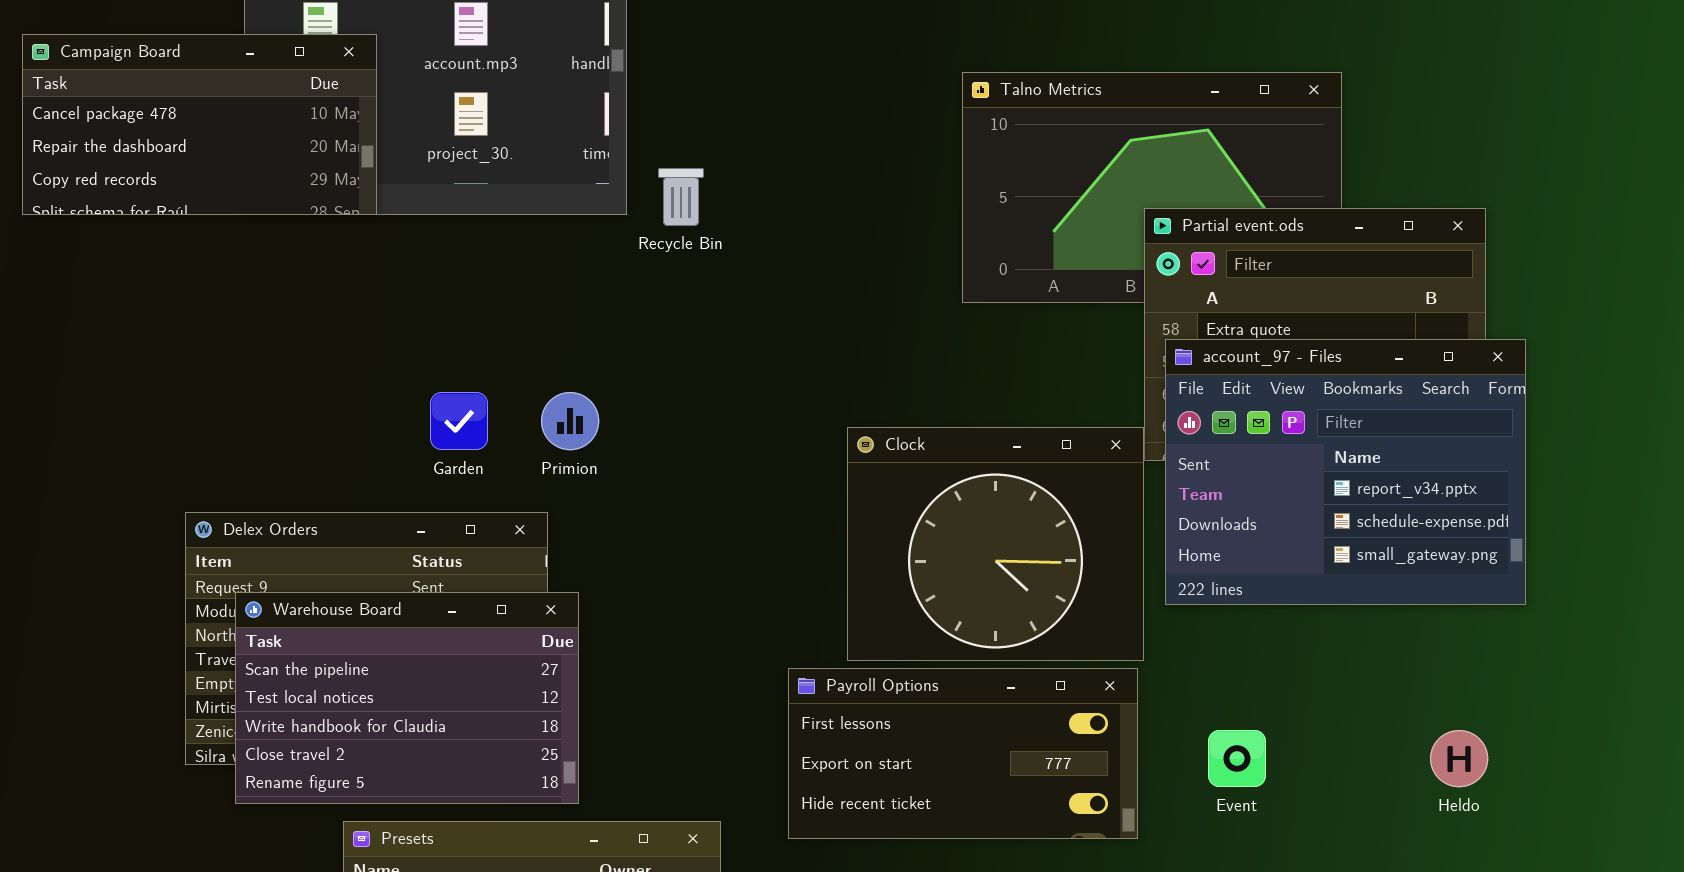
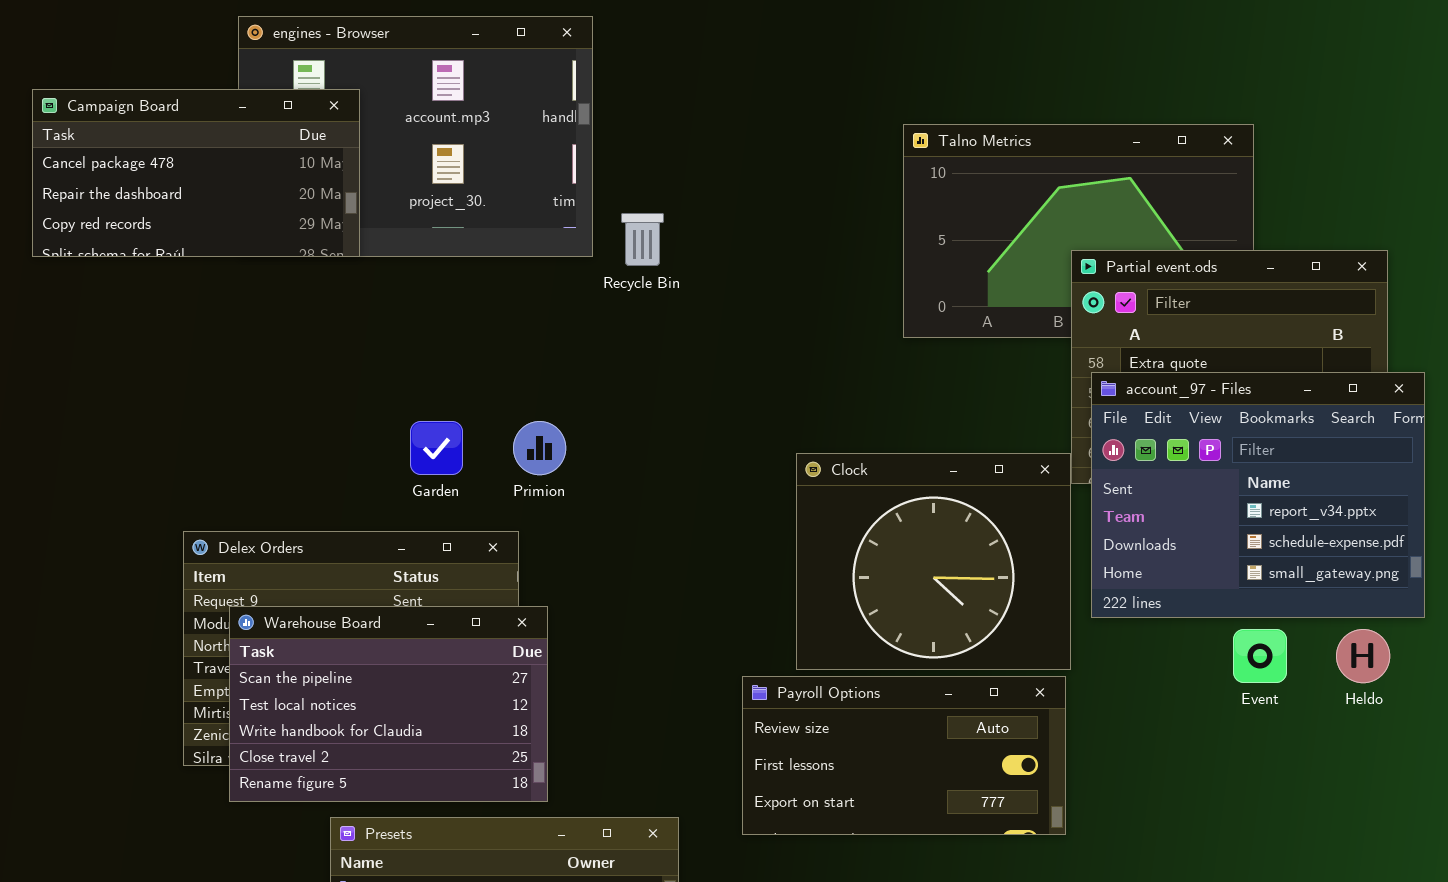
Payroll Options: [788,668,1138,839] -> [742,676,1066,835], scrolled up 1 row
Event: [1208,730,1266,787] -> [1233,629,1287,683], moved
Heldo: [1430,730,1488,787] -> [1336,629,1390,683], moved

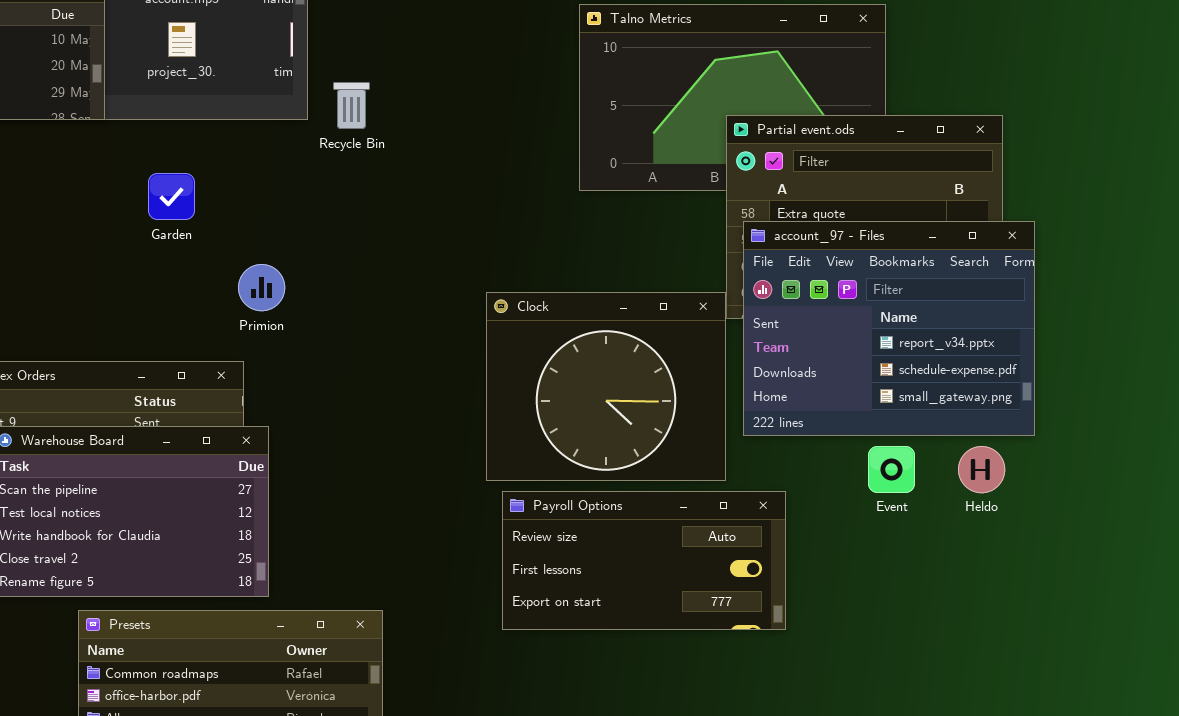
Garden: [410,421,463,475] -> [148,173,195,220], moved
Payroll Options: [742,676,1066,835] -> [502,491,786,630], moved

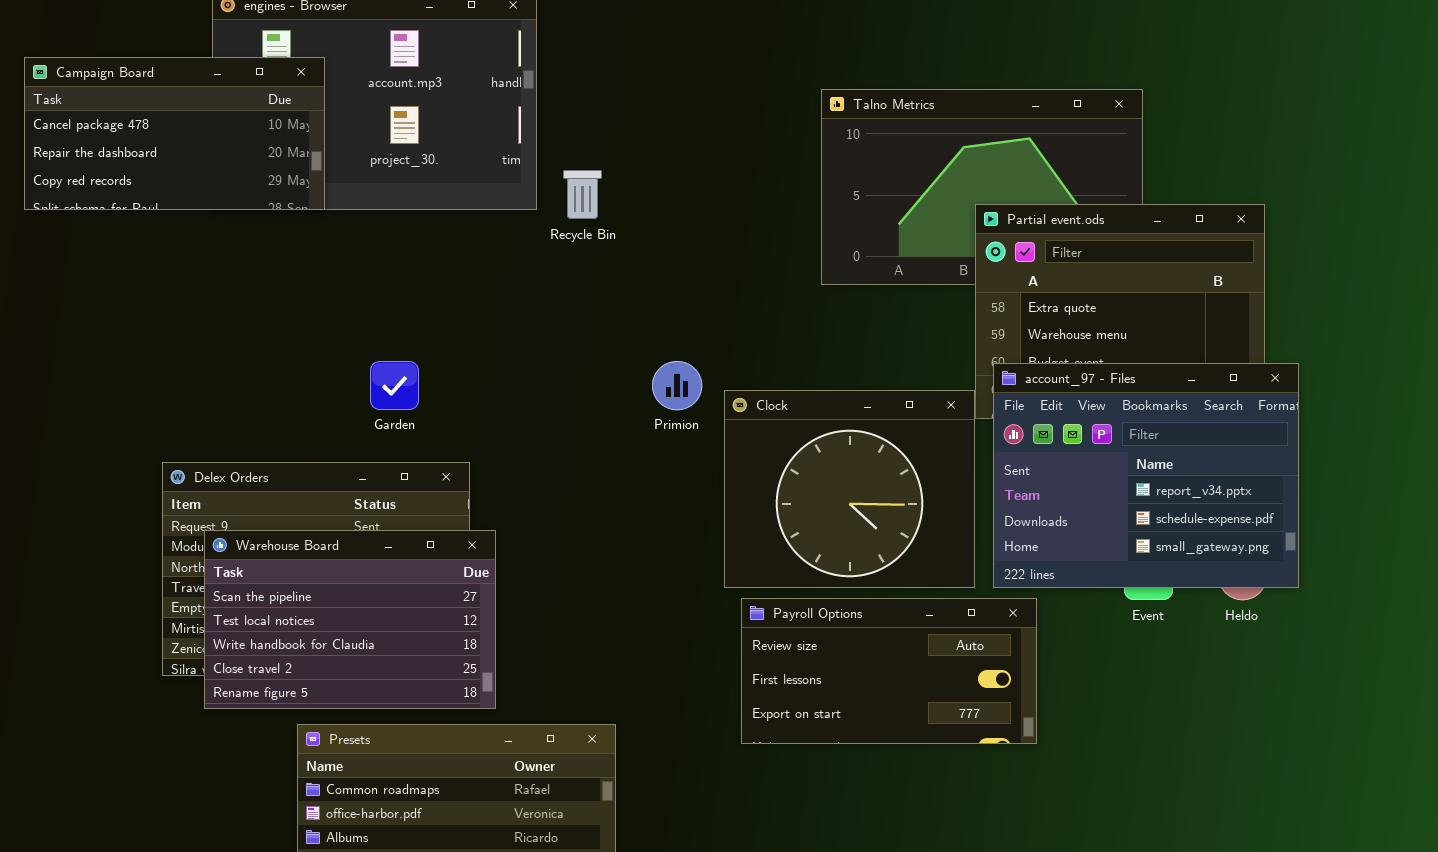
Garden: [148,173,195,220] -> [370,361,419,410], moved
account_97 - Files: [743,221,1035,436] -> [993,363,1299,588], moved
Primion: [238,264,285,311] -> [652,361,702,410], moved

